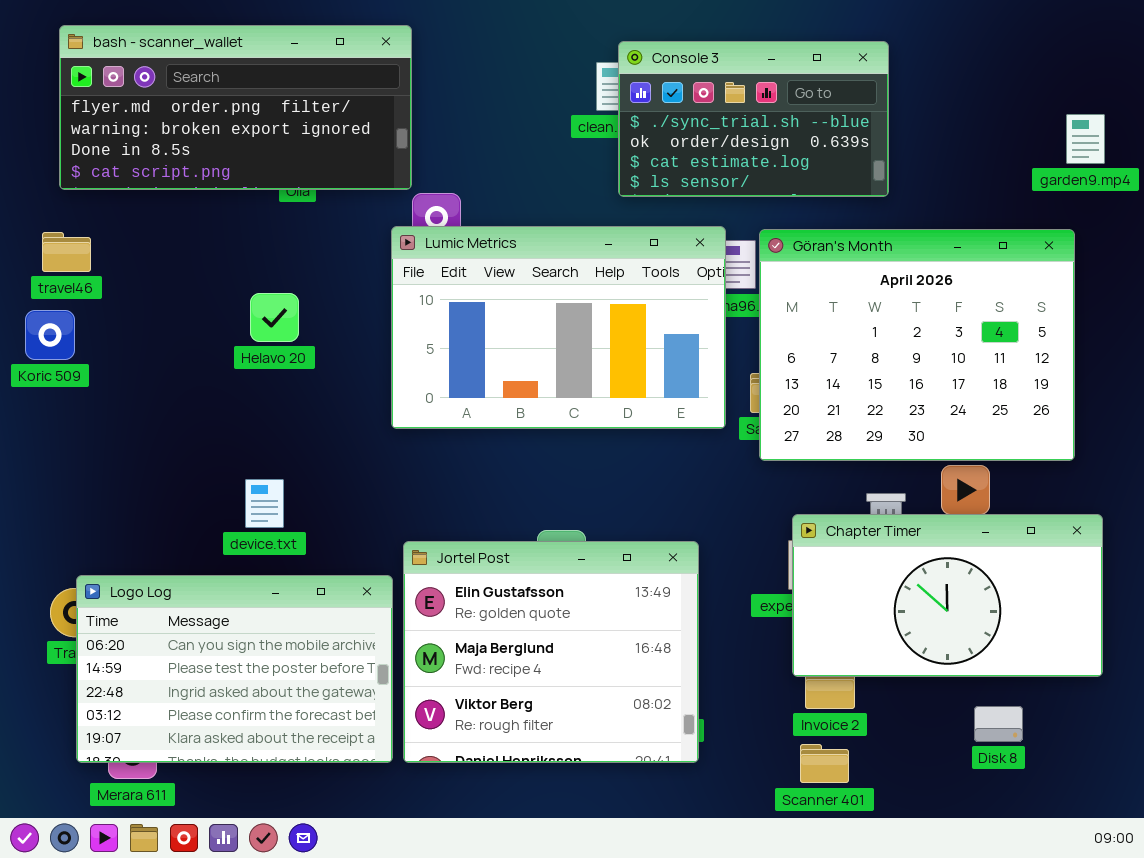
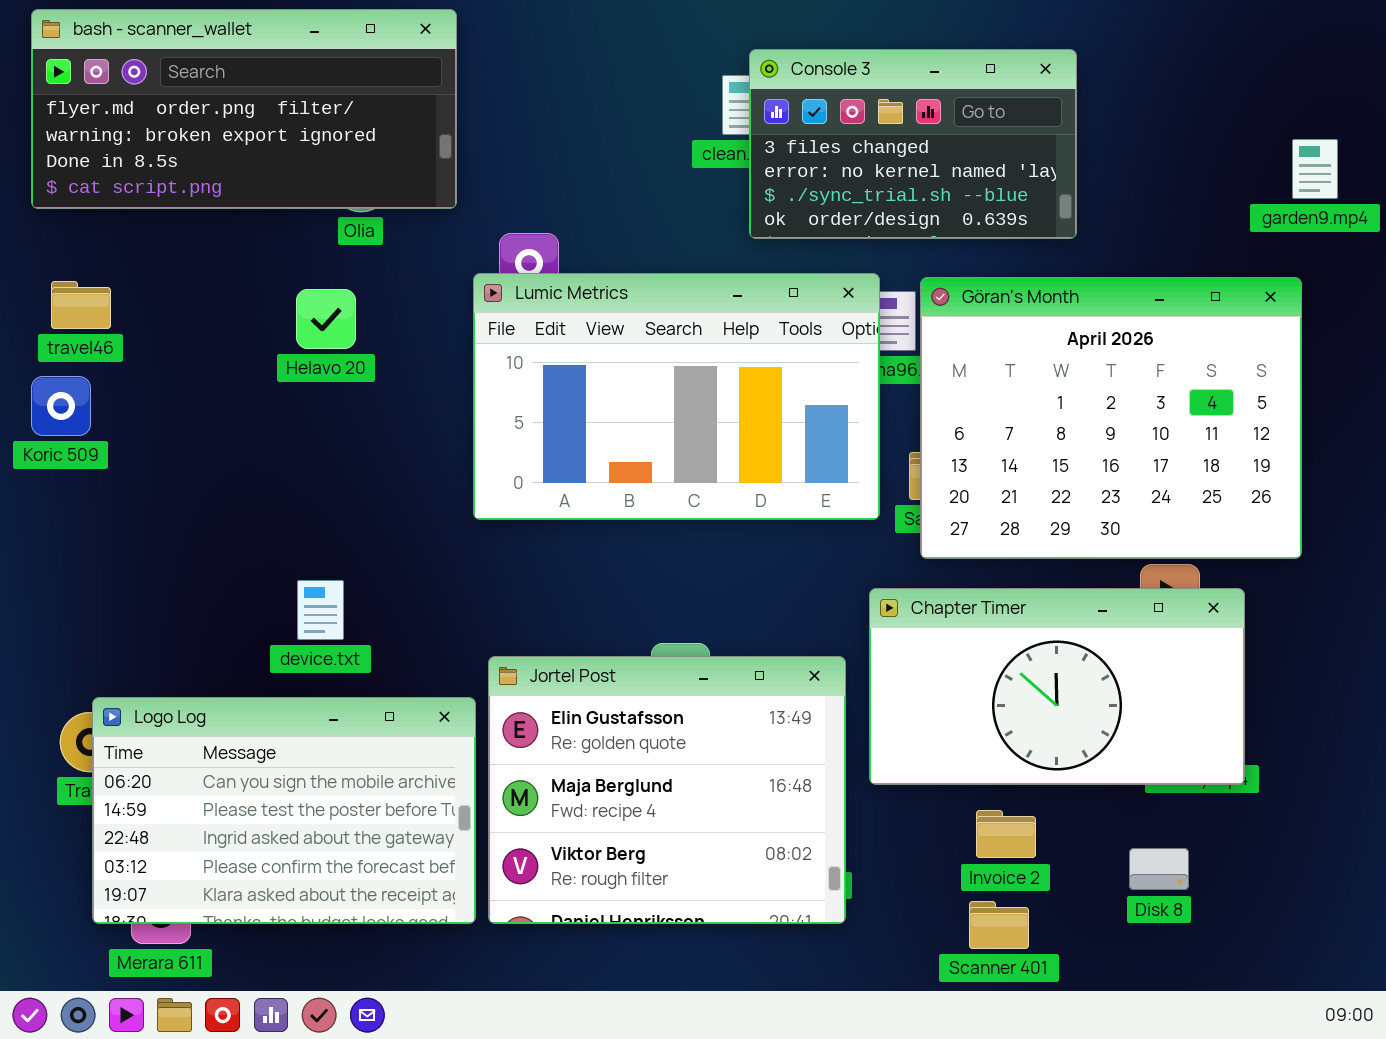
bash - scanner_wallet: [59,25,412,190] -> [31,9,457,209], moved
Console 3: [618,41,889,197] -> [749,49,1077,239], scrolled up 2 rows
Helavo 20: [250,293,299,342] -> [296,289,356,349], moved
Chapter Timer: [792,514,1103,677] -> [869,588,1245,785], moved
Disk 8: [974,706,1023,742] -> [1129,848,1189,890], moved

